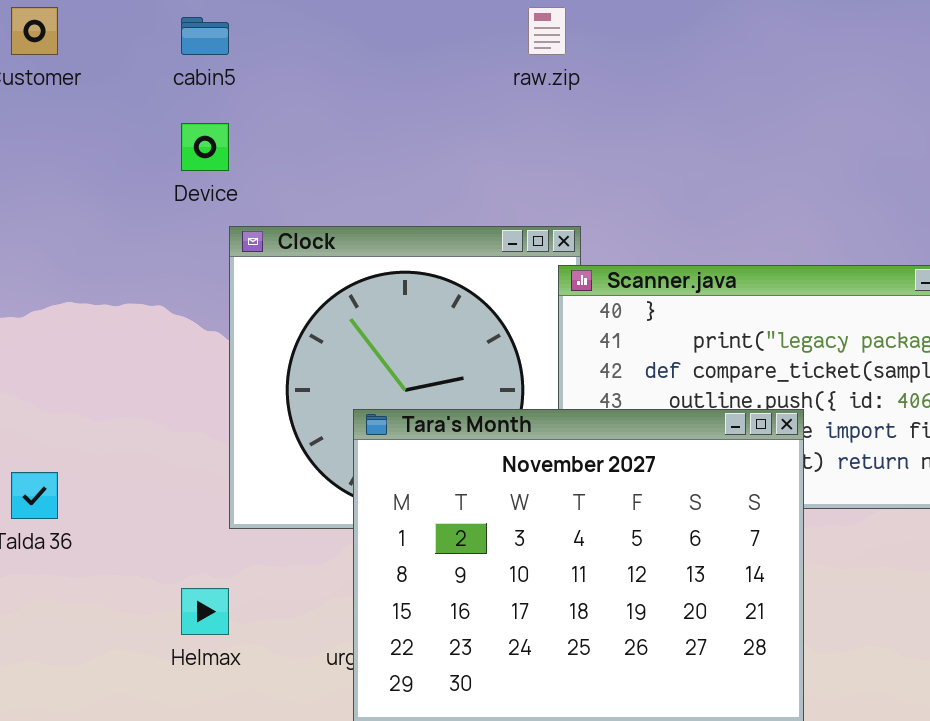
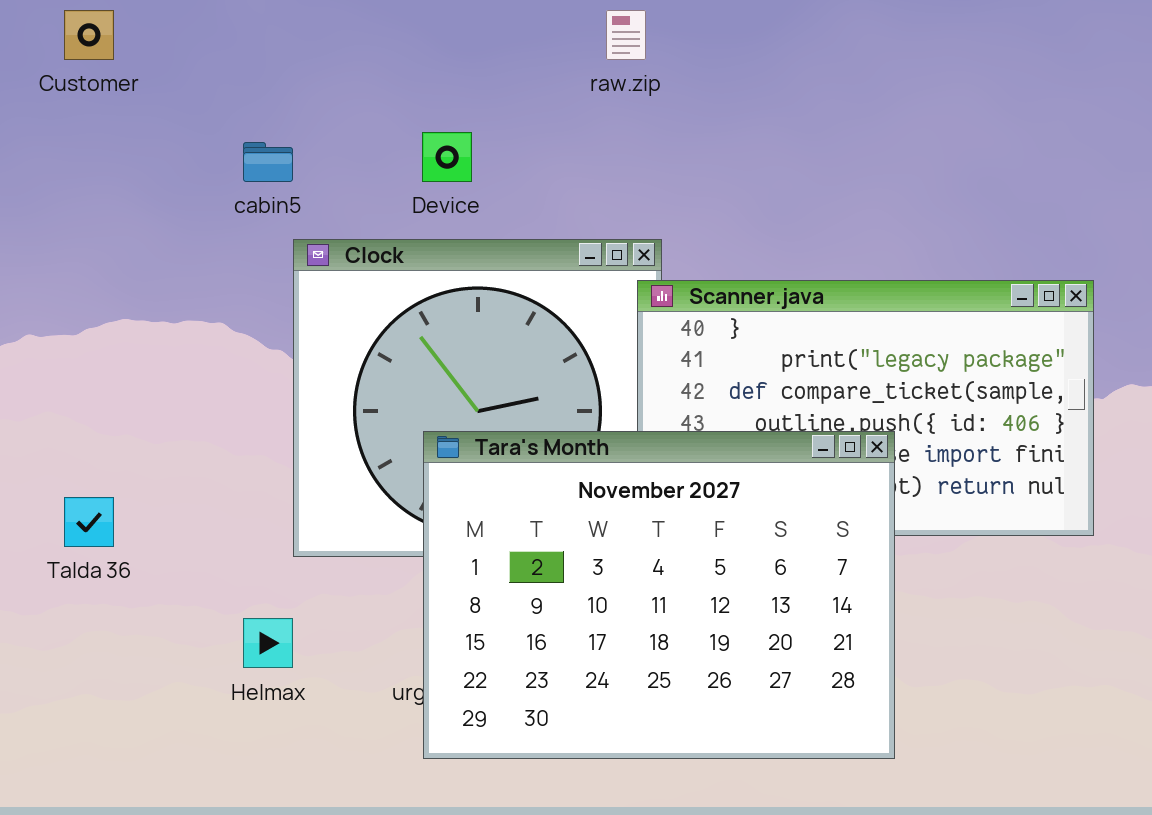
cabin5: [181,17,229,55] -> [243,142,293,182], moved
Device: [181,123,229,171] -> [422,132,472,182], moved

